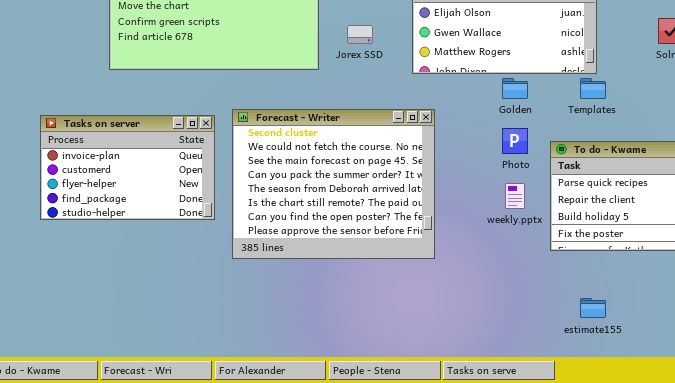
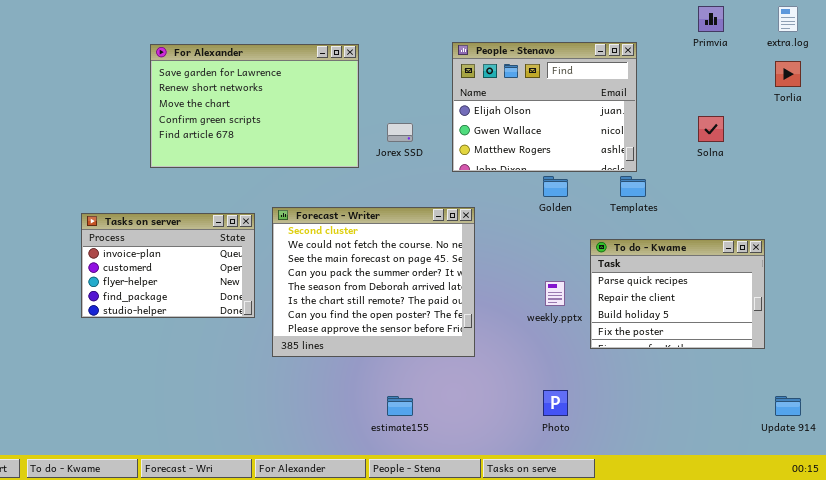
Photo: [502,128,528,154] -> [543,390,568,416], moved
estimate155: [580,298,606,318] -> [387,396,413,416], moved

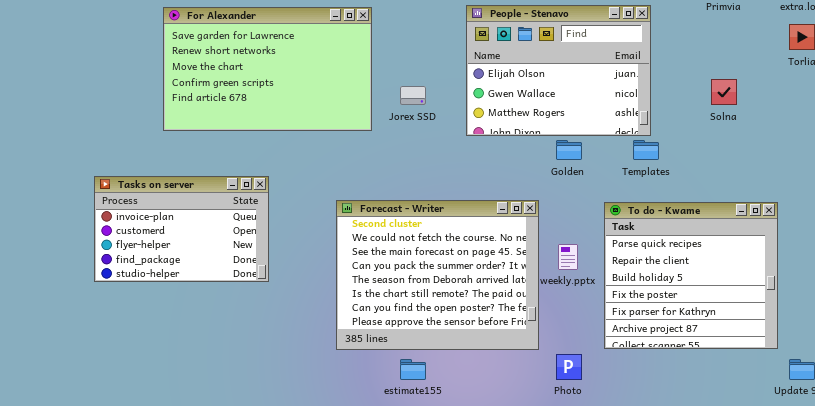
Forecast - Writer: [272,207,475,357] -> [336,200,539,350], moved
To do - Kwame: [590,239,765,349] -> [604,202,778,349], resized

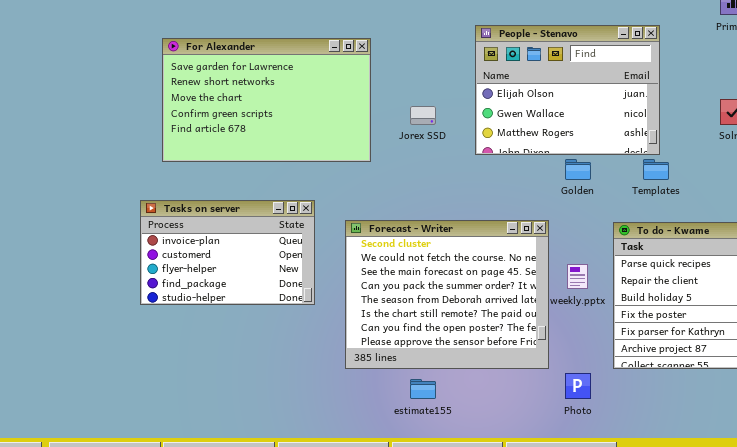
For Alexander: [163,7,372,131] -> [162,38,371,162], moved
Tasks on server: [94,176,269,282] -> [140,200,315,305], moved

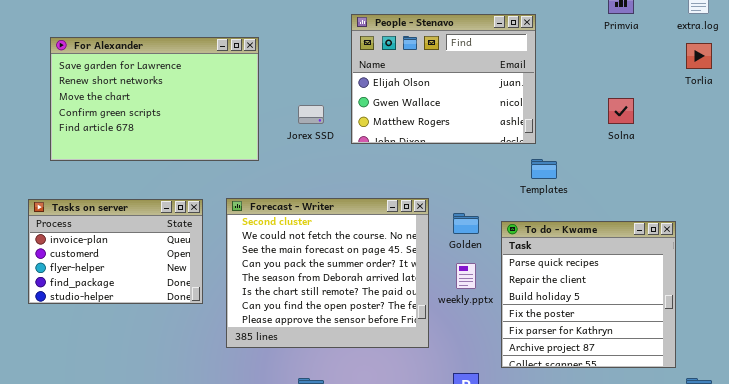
People - Stenavo: [475,25,660,155] -> [351,14,536,144], moved
Golden: [565,159,591,180] -> [453,213,479,234], moved
Forecast - Writer: [345,220,549,369] -> [226,198,429,348], moved

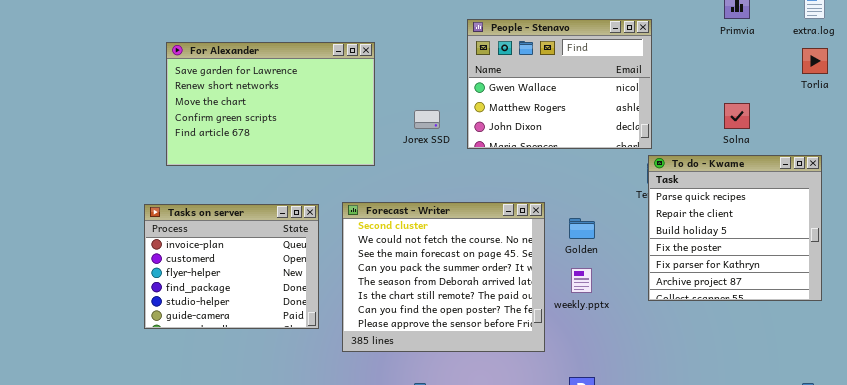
People - Stenavo: [351,14,536,144] -> [467,19,652,149], scrolled down 1 row
Tasks on server: [28,199,203,304] -> [144,204,319,329], resized
To do - Kwame: [501,221,676,368] -> [648,155,822,301], moved

